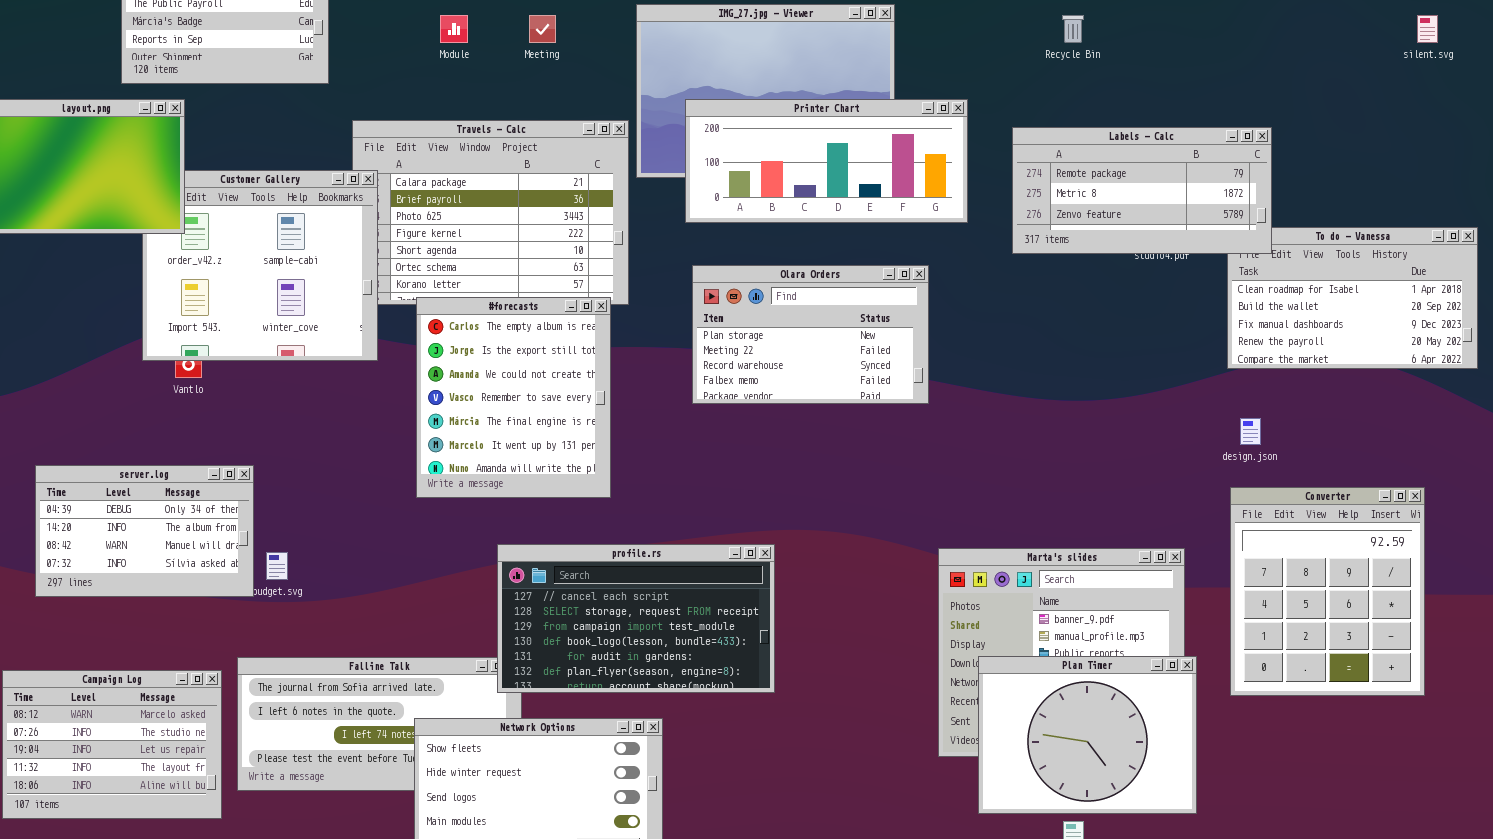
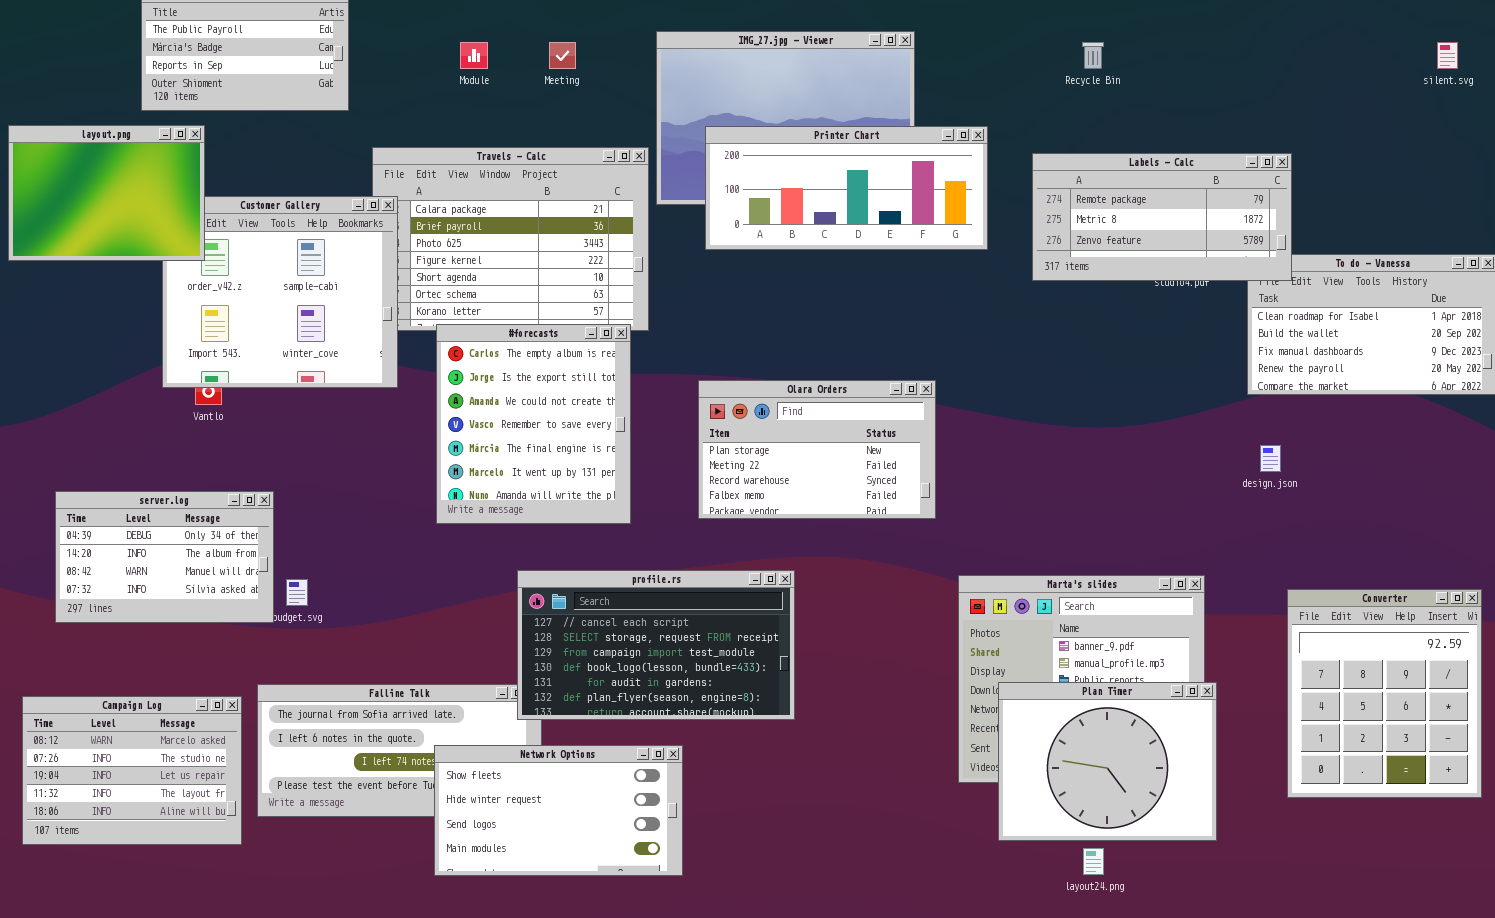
Olara Orders: [692,265,929,404] -> [698,380,936,519], moved
Converter: [1230,487,1425,696] -> [1287,589,1482,798], moved

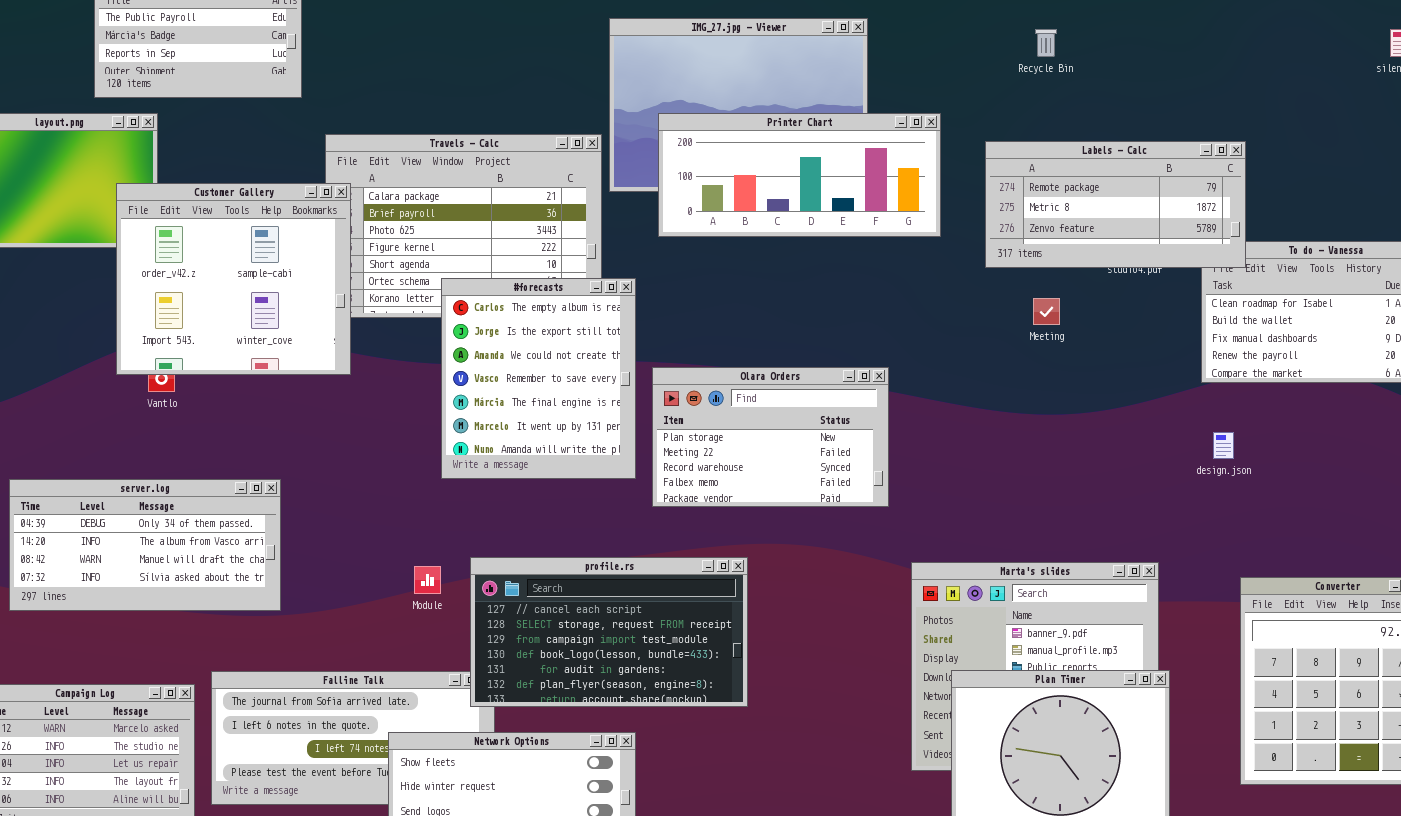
Module: [460,42,488,69] -> [414,566,441,594], moved
Meeting: [549,42,576,69] -> [1033,298,1060,325], moved
Customer Gallery: [162,196,398,388] -> [116,183,351,375], raised
#forecasts: [436,324,631,524] -> [441,278,636,479], moved
server.log: [55,491,274,623] -> [9,479,281,611], resized

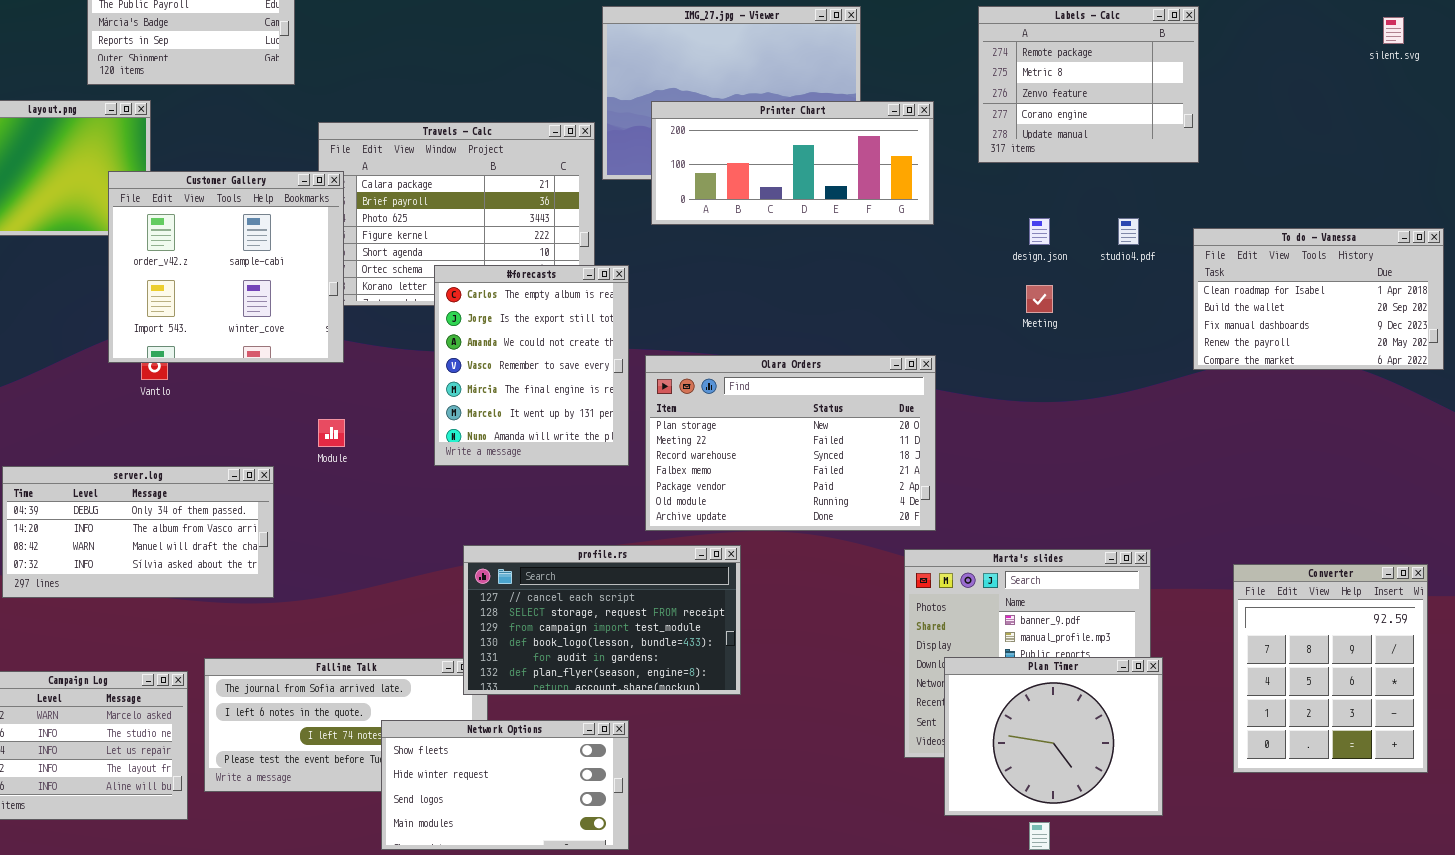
Labels - Calc: [985,141,1246,268] -> [978,6,1199,163], moved, resized
Olara Orders: [652,367,889,507] -> [645,355,936,531], resized
design.json: [1213,432,1234,459] -> [1029,218,1050,245], moved
Module: [414,566,441,594] -> [318,419,345,447], moved

